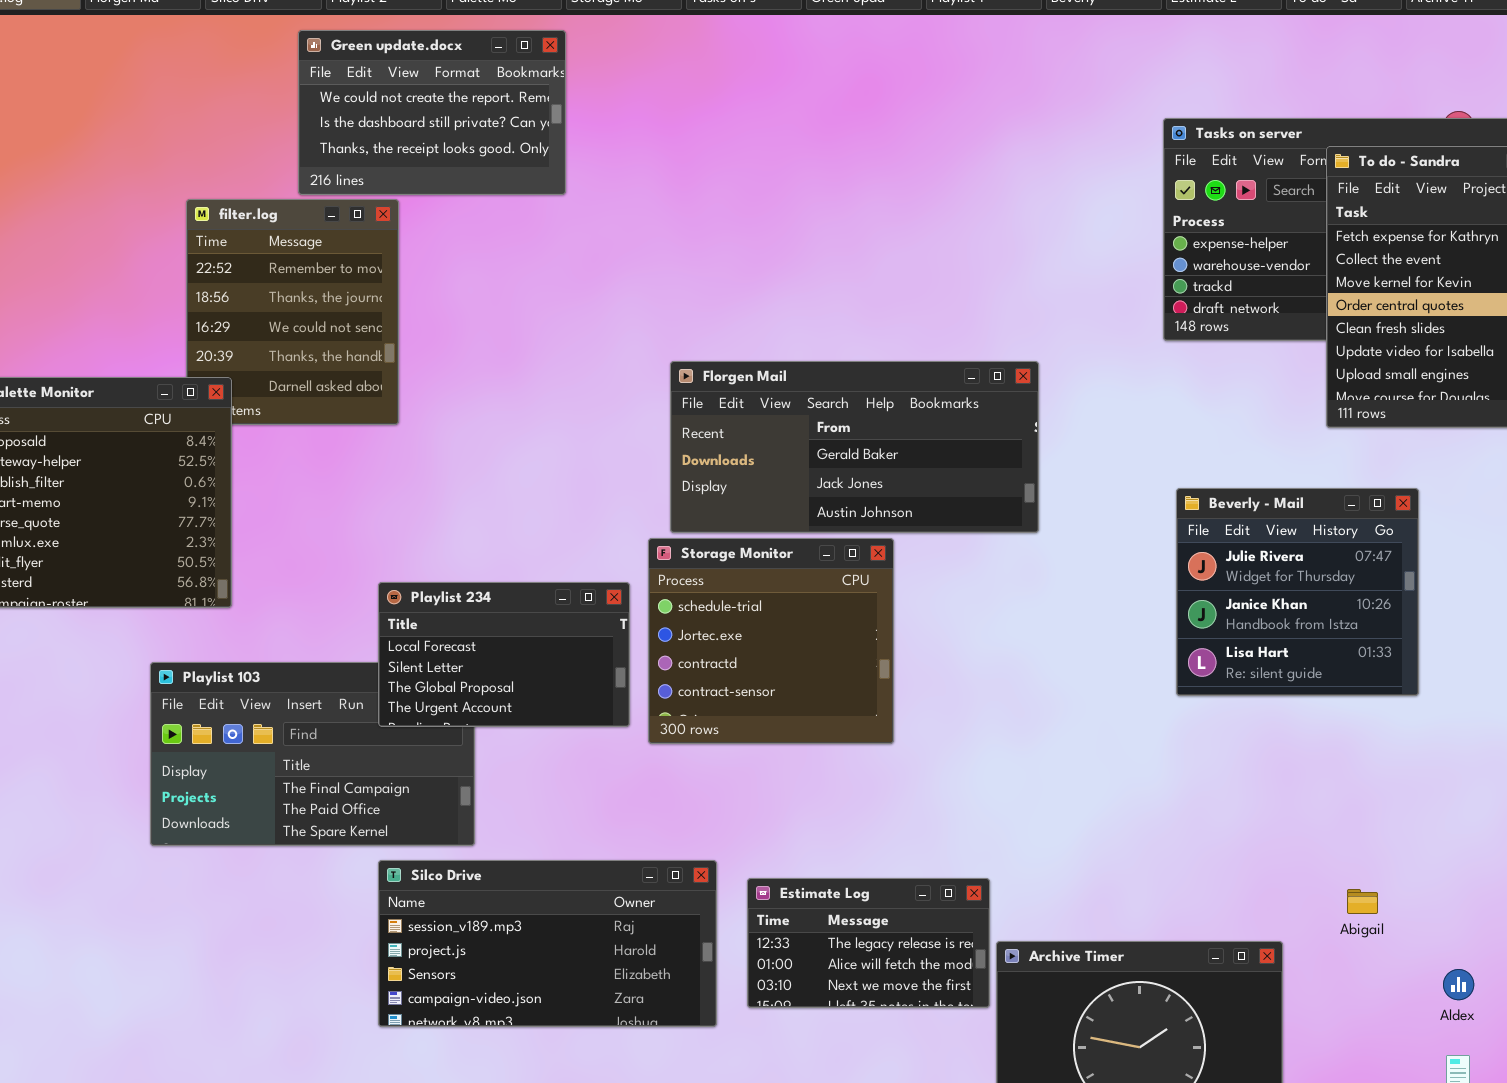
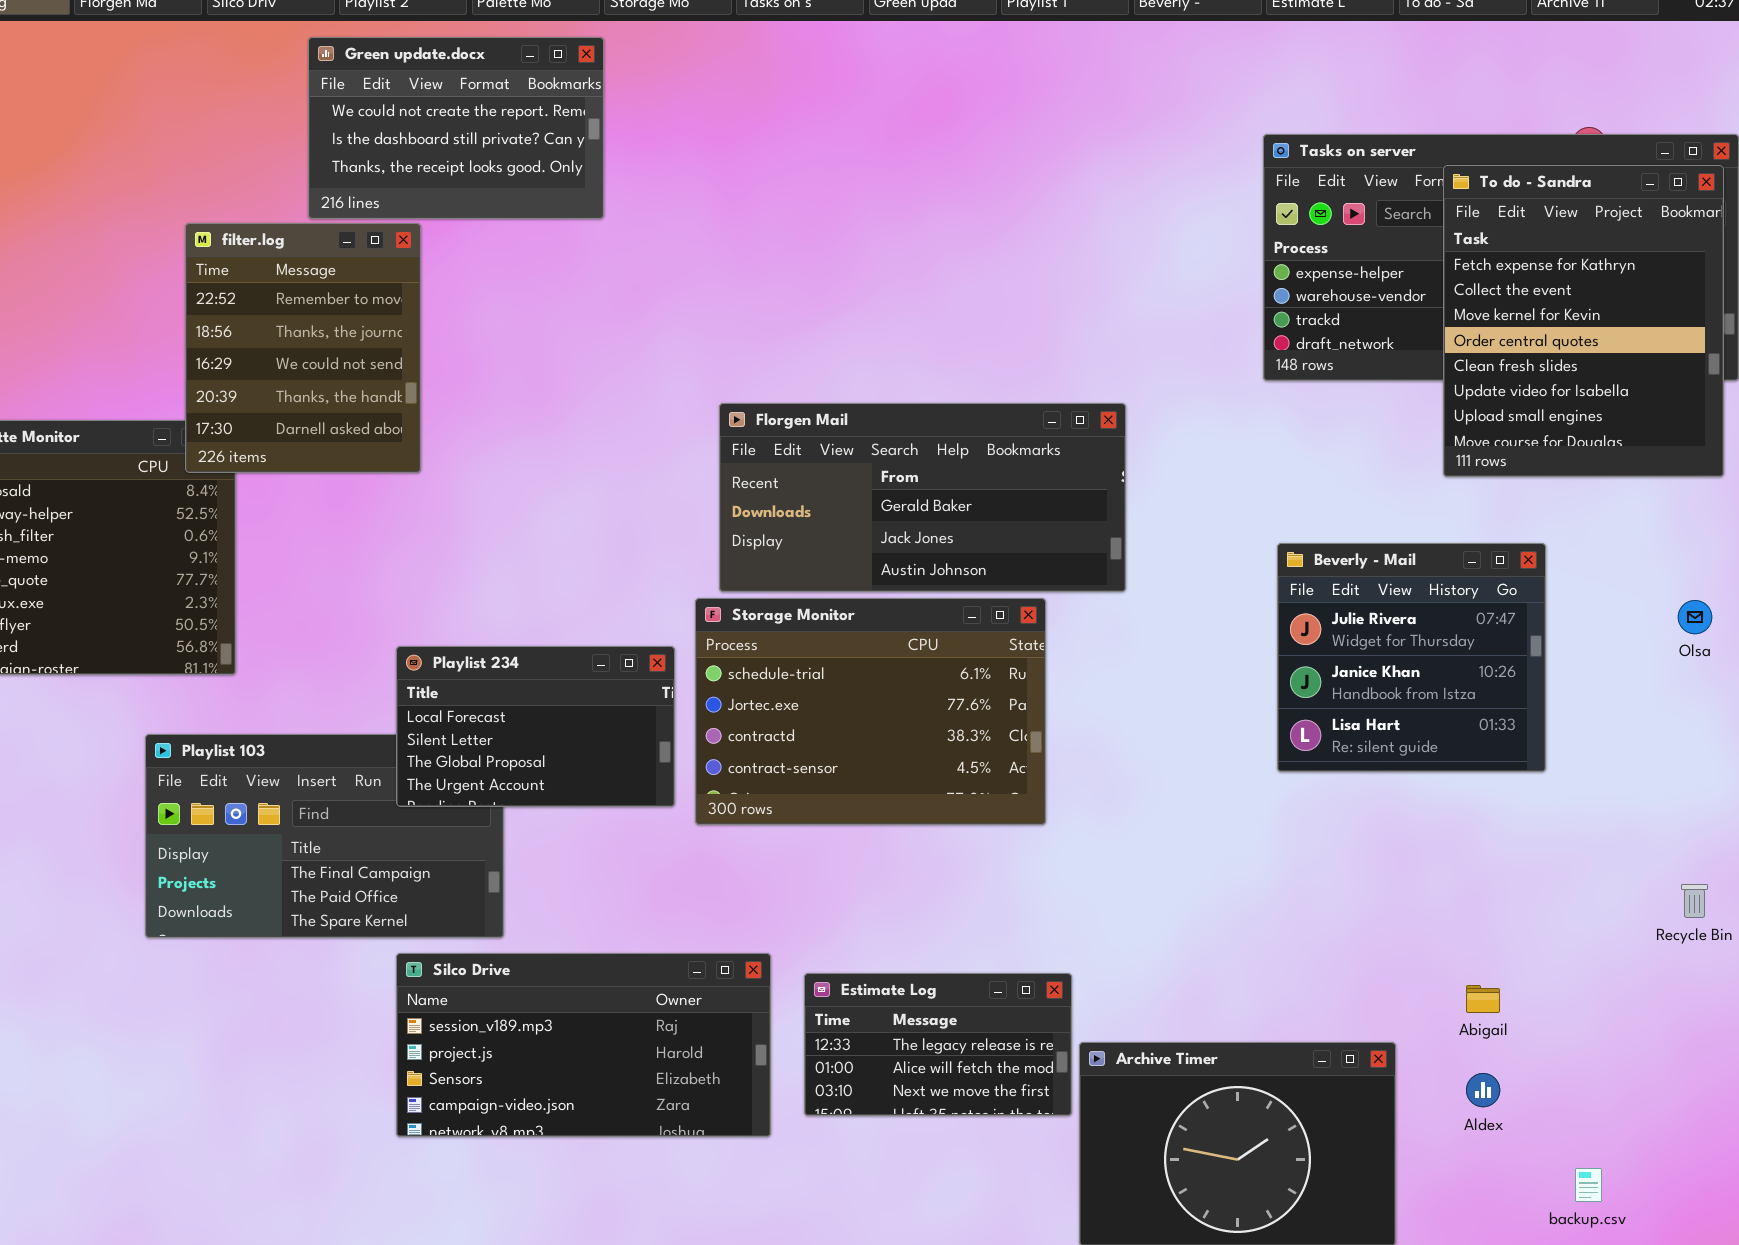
filter.log: [186,199,399,425] -> [185,223,421,473], raised
Storage Monitor: [648,538,894,744] -> [695,598,1046,825], resized
Aldex: [1443,969,1474,1000] -> [1466,1073,1500,1107], moved

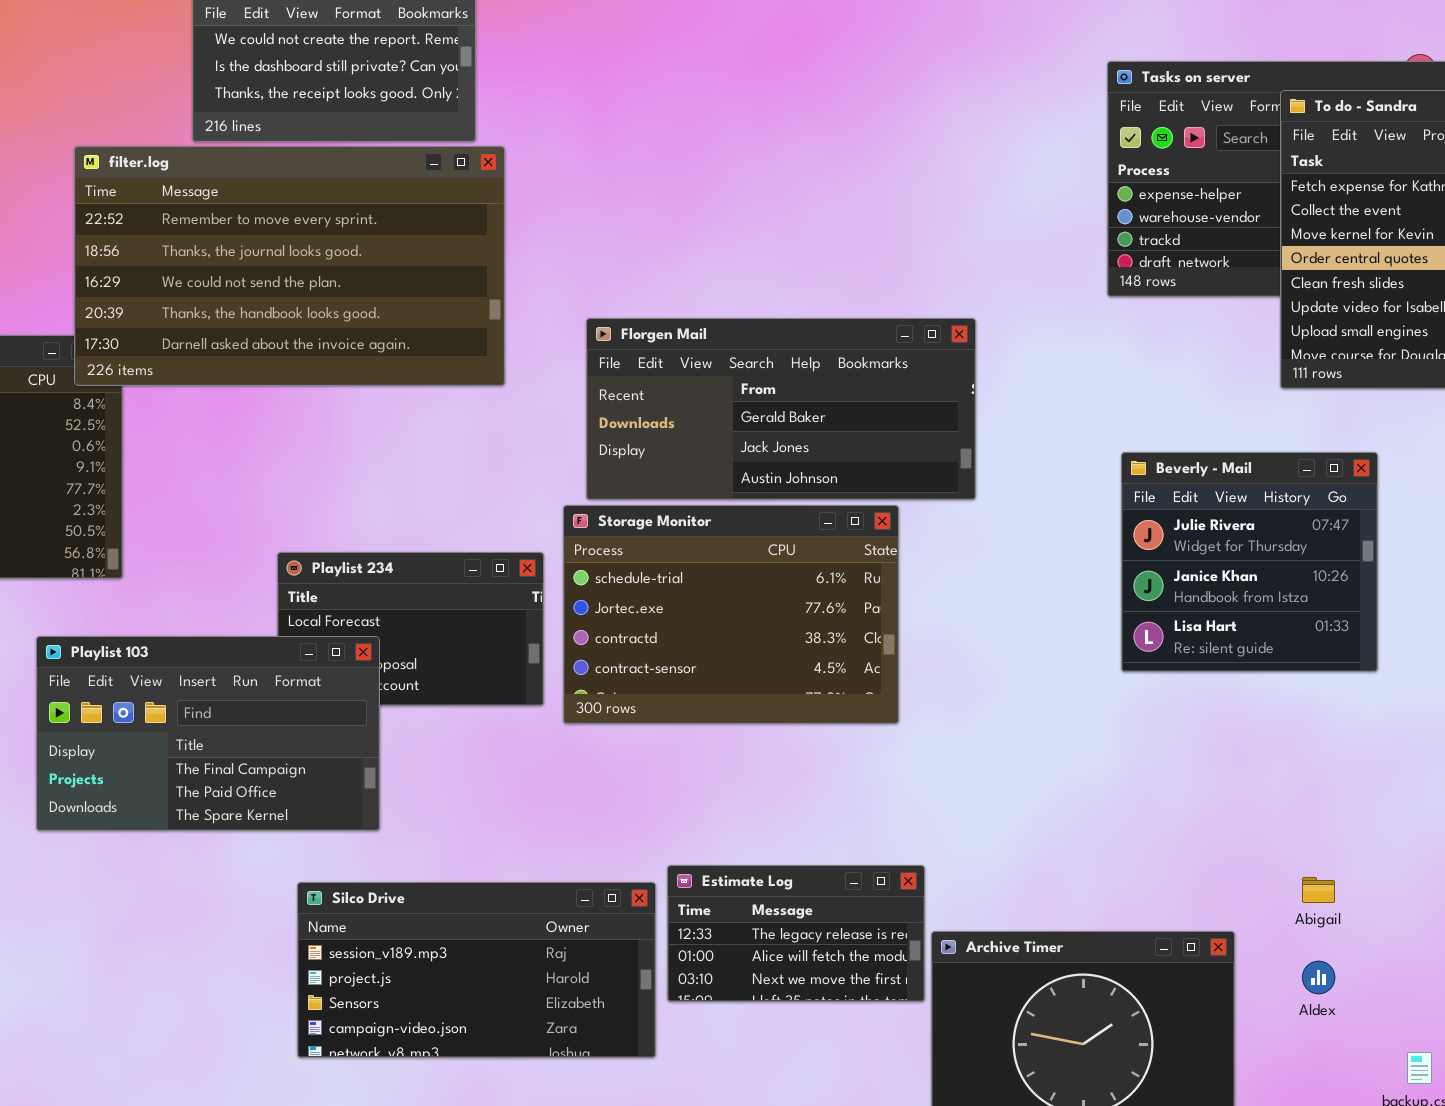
filter.log: [185,223,421,473] -> [74,146,505,386], resized
Playlist 103: [145,734,504,938] -> [36,636,380,831], raised
Silco Drive: [396,953,771,1137] -> [297,882,656,1058], moved

